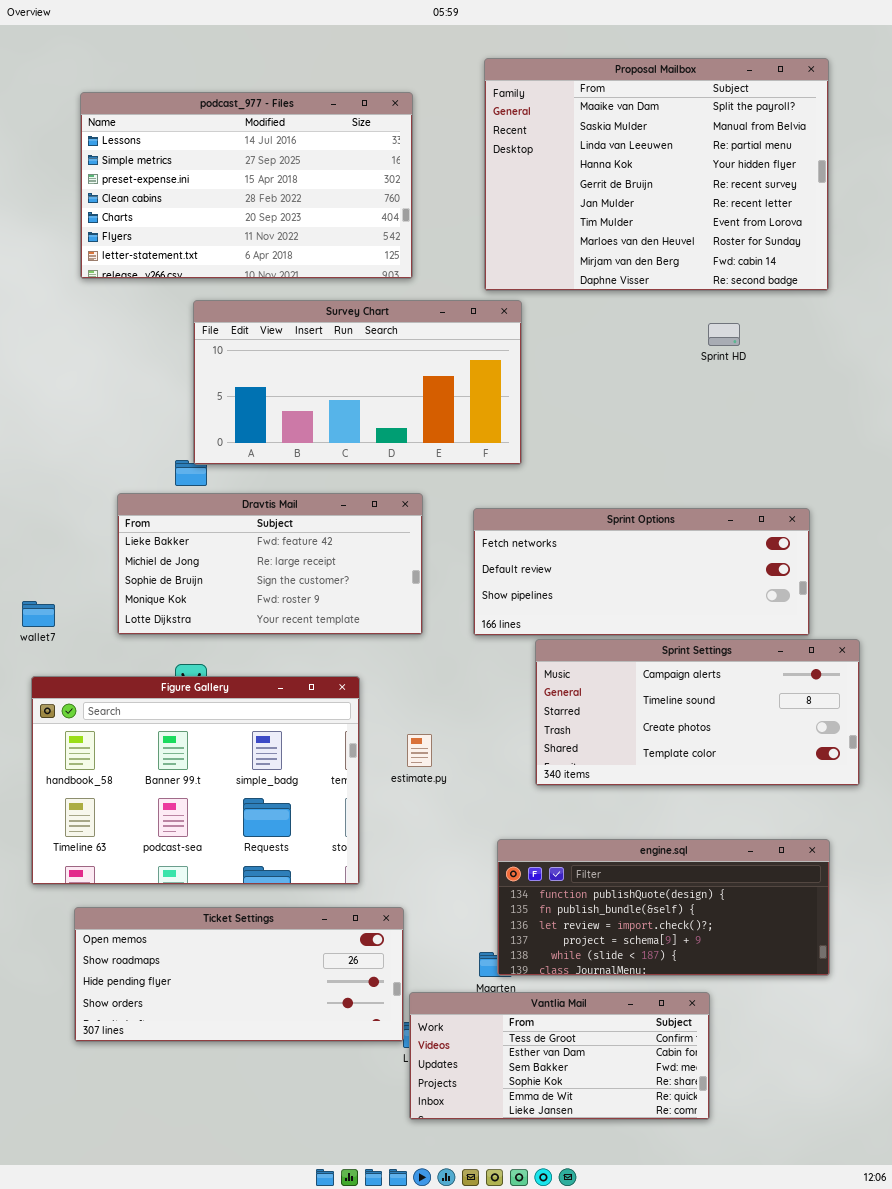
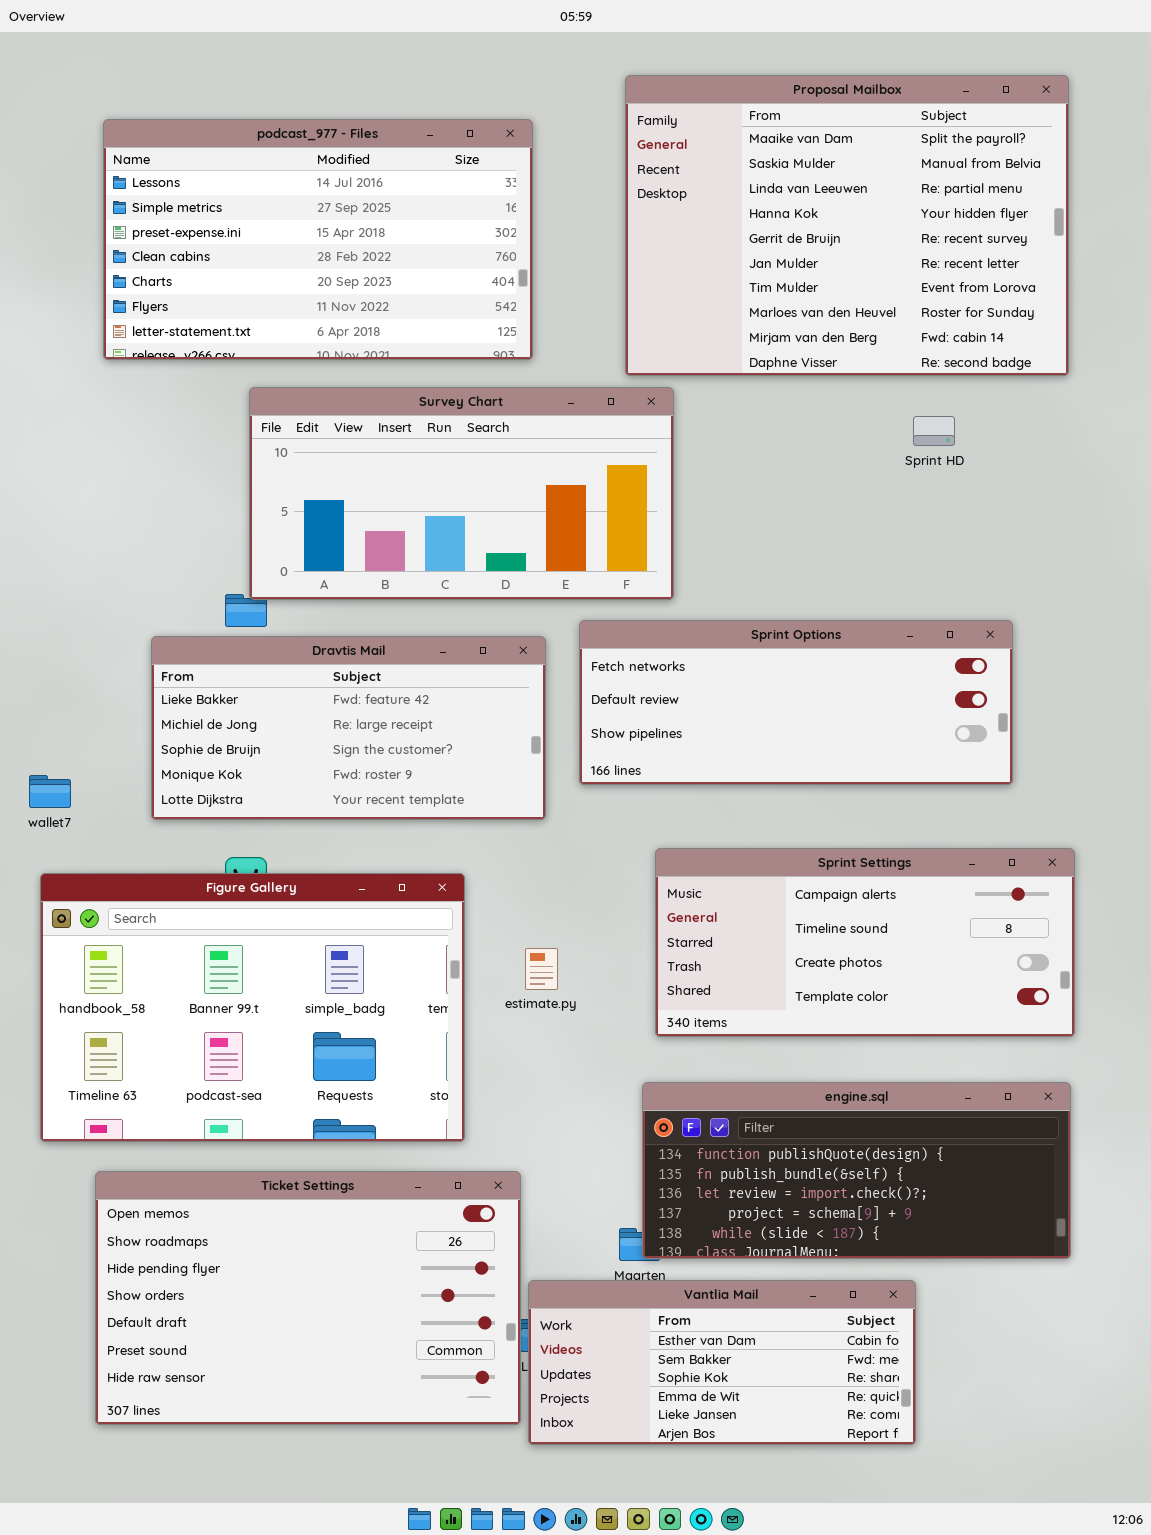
Sprint Options: [473,508,810,636] -> [579,620,1013,785], moved
Sprint Settings: [535,639,860,786] -> [655,848,1075,1037], moved
Ticket Settings: [74,907,404,1042] -> [95,1171,521,1425], resized
Vantlia Mail: [409,992,710,1120] -> [528,1280,916,1445], scrolled down 1 row

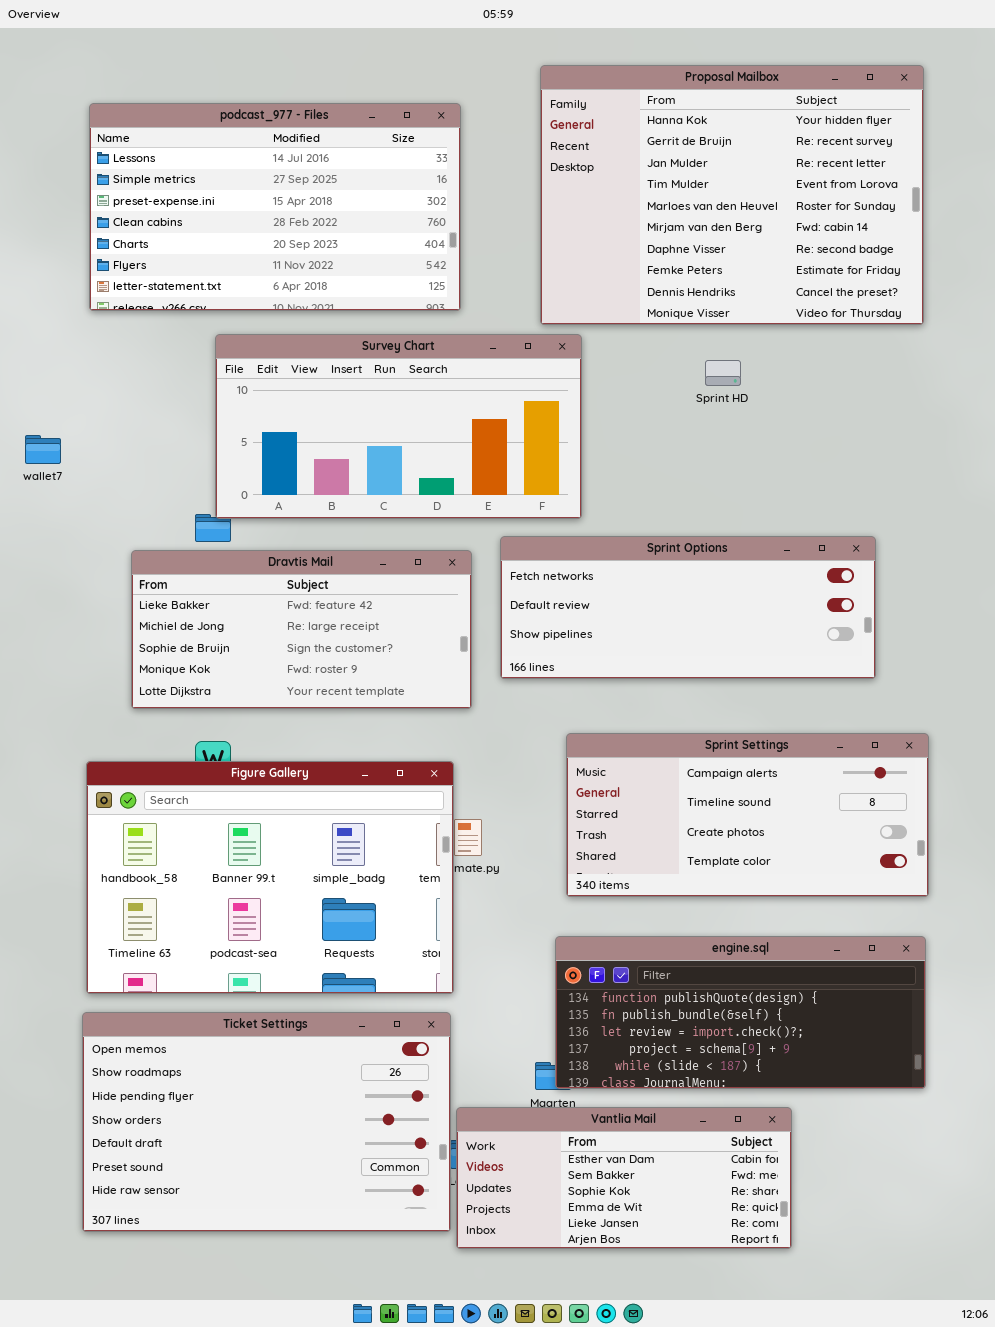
Proposal Mailbox: [625,75,1069,376] -> [540,65,924,325], scrolled down 3 rows
Sprint HD: [913,416,955,446] -> [705,360,741,386], moved
wallet7: [29,775,71,808] -> [25,435,61,464], moved
Figure Gallery: [40,873,465,1142] -> [86,761,454,994], moved

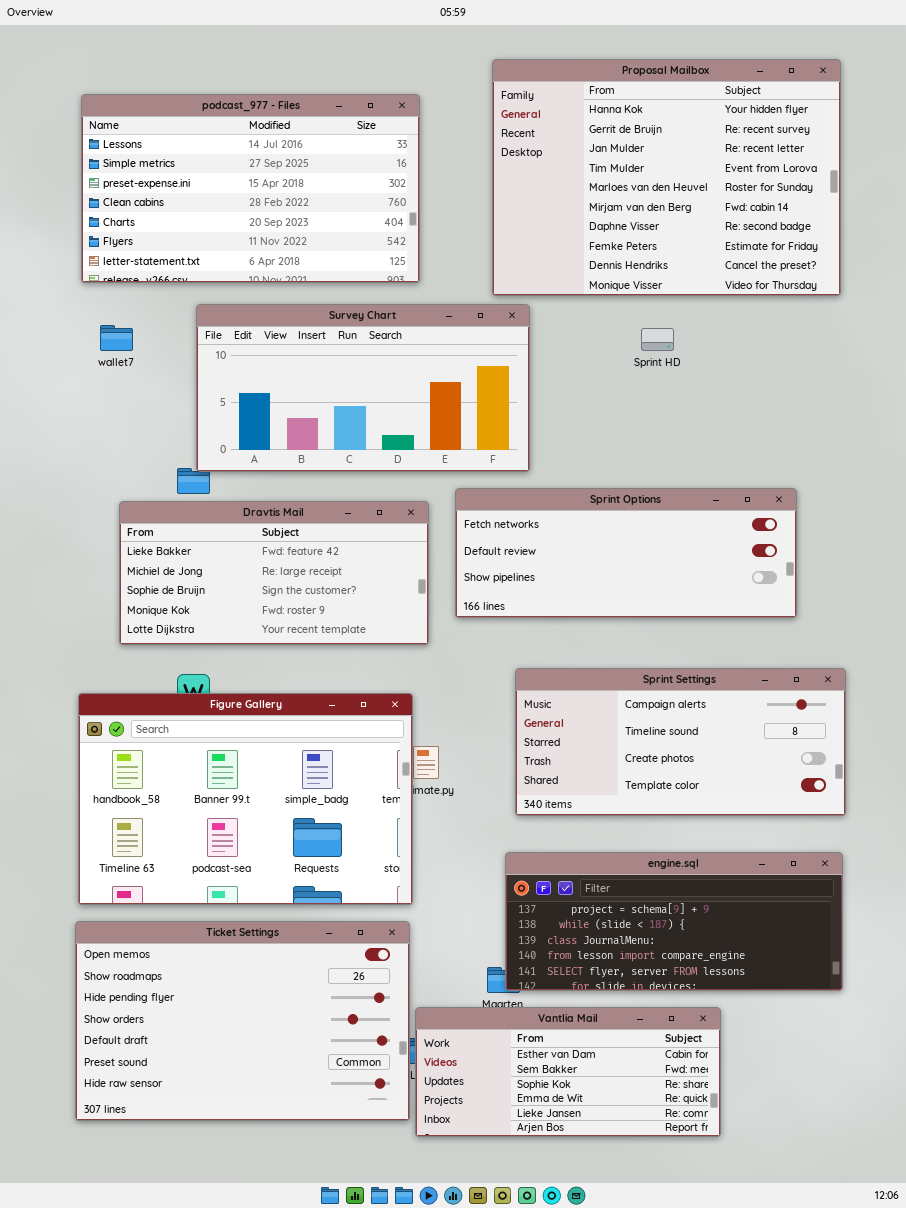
wallet7: [25,435,61,464] -> [100,325,133,351], moved
engine.sql: [555,936,926,1089] -> [505,852,843,991], scrolled down 3 rows

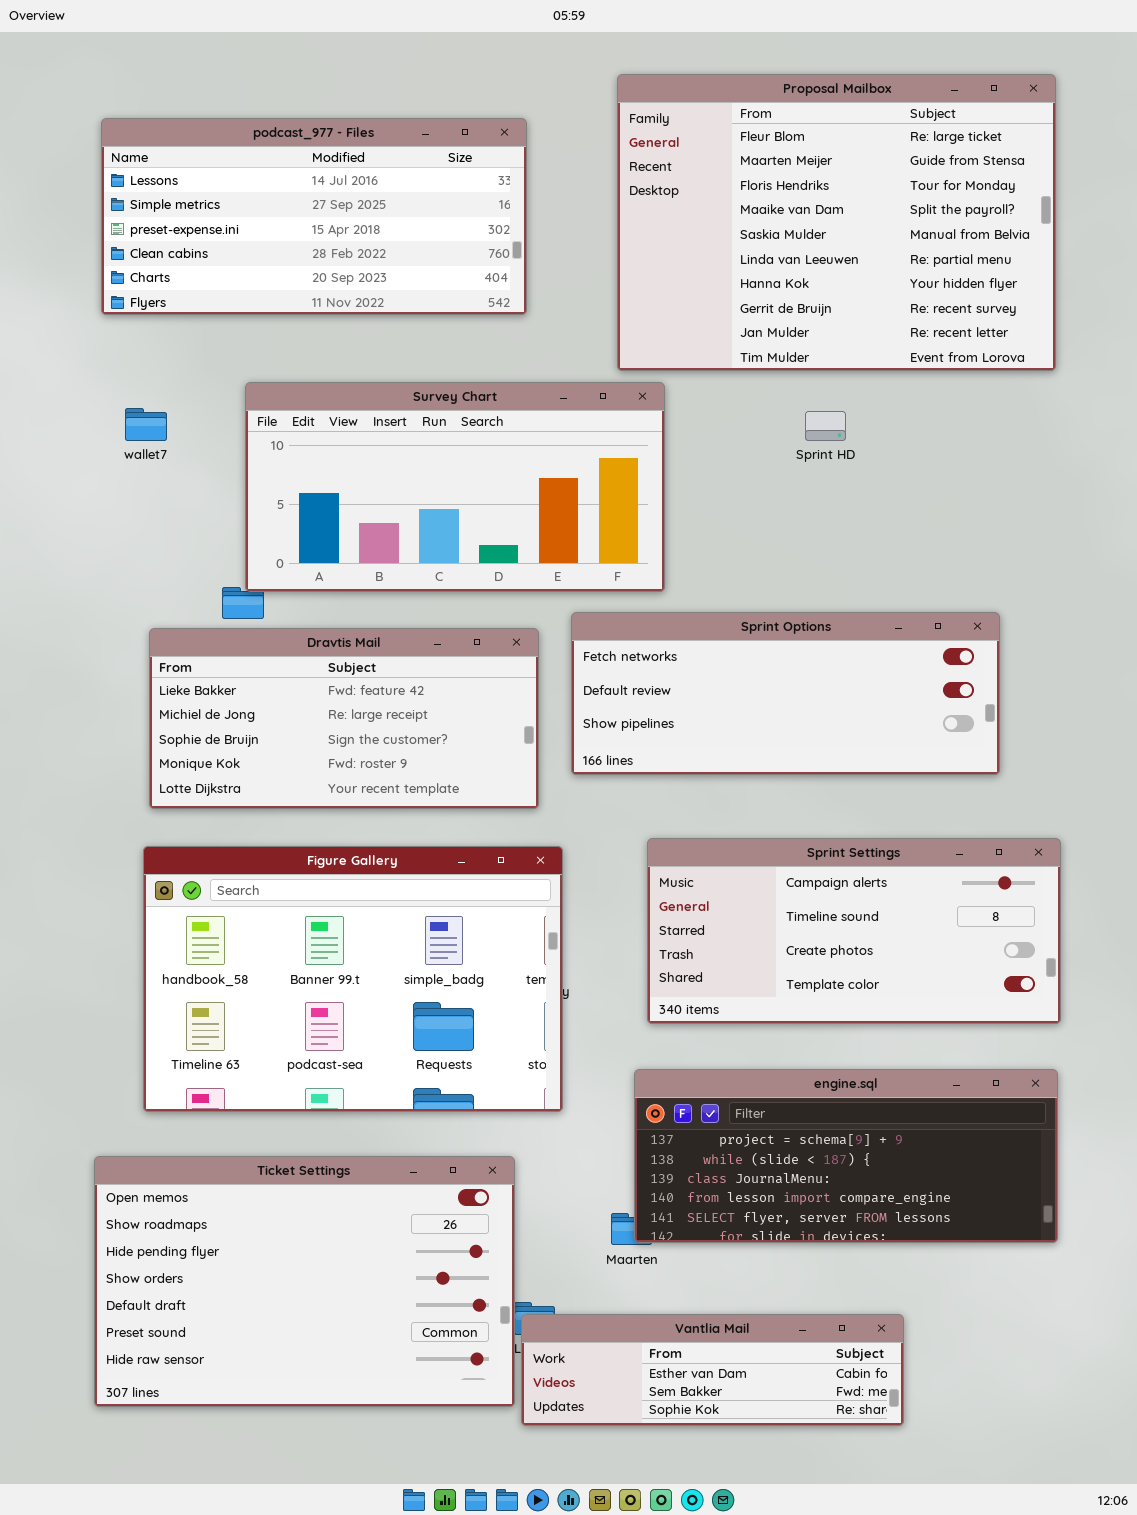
Proposal Mailbox: [492,59,841,296] -> [617,74,1056,371], scrolled up 6 rows
podcast_977 - Files: [81,94,420,283] -> [101,118,527,315], resized
Figure Gallery: [78,693,413,905] -> [143,846,563,1112], moved
Vantlia Mail: [415,1007,721,1137] -> [521,1314,904,1426], resized

